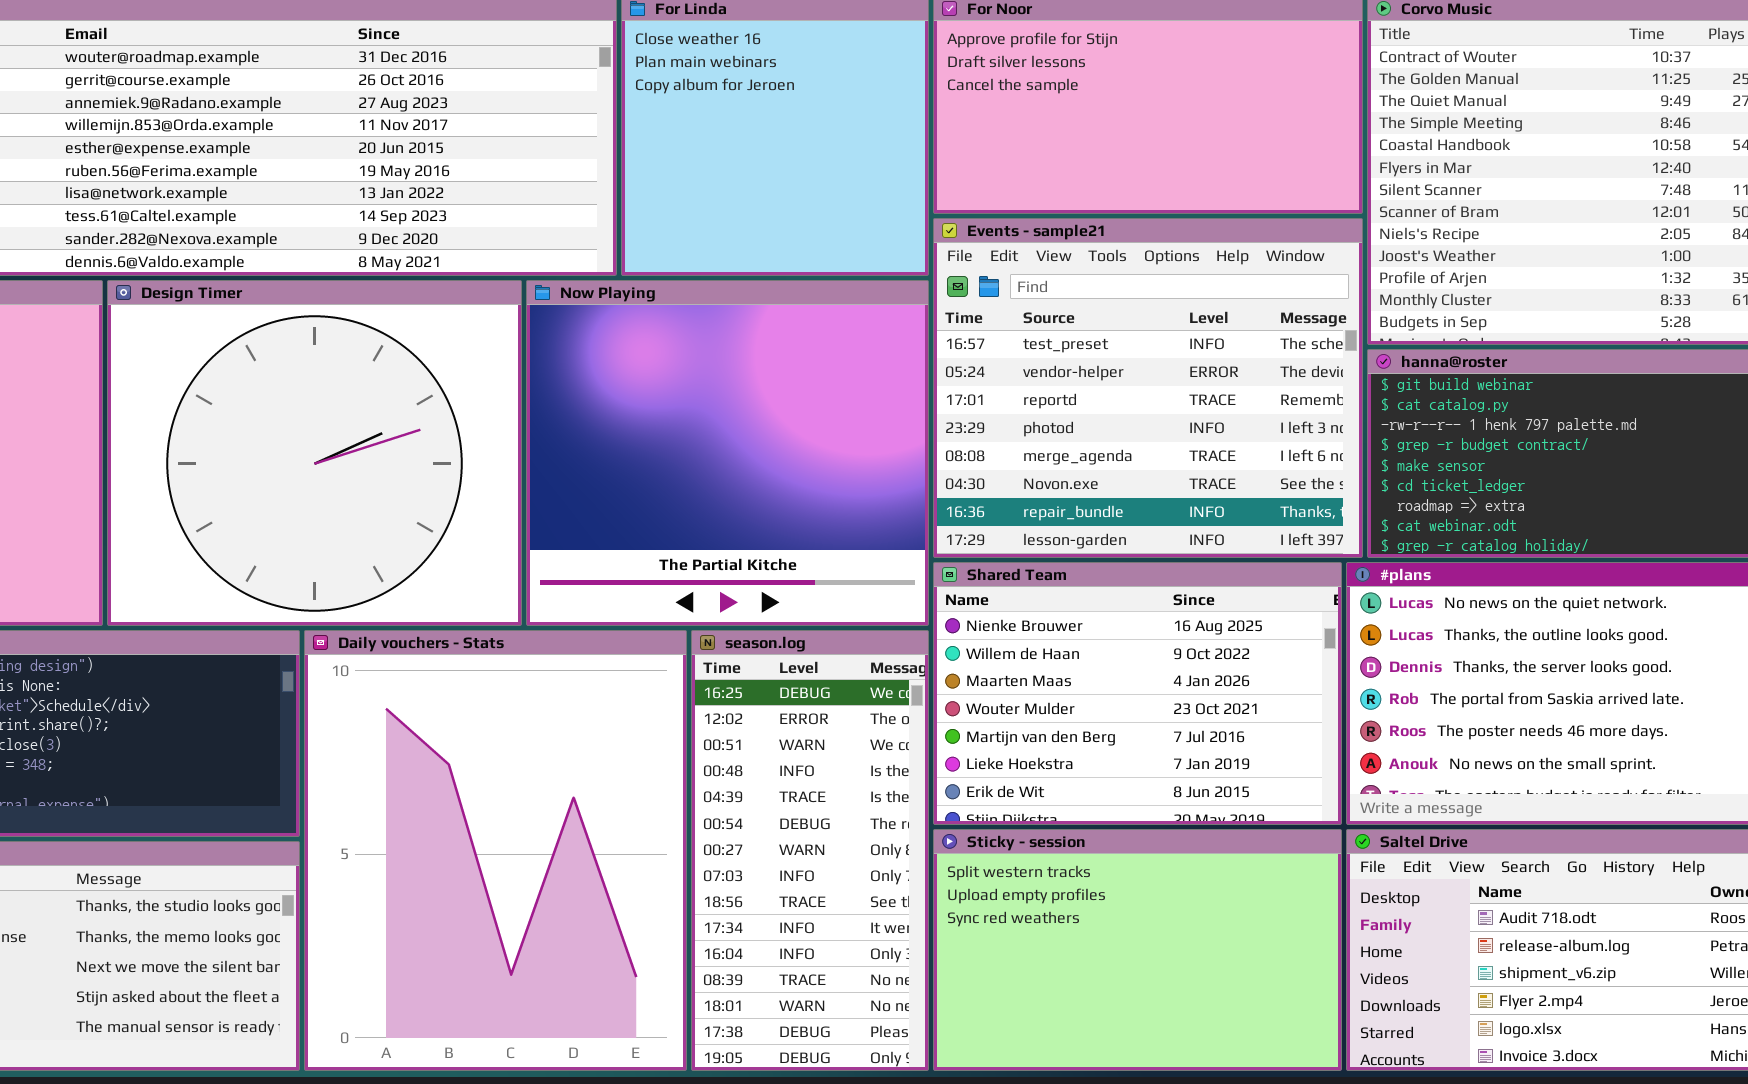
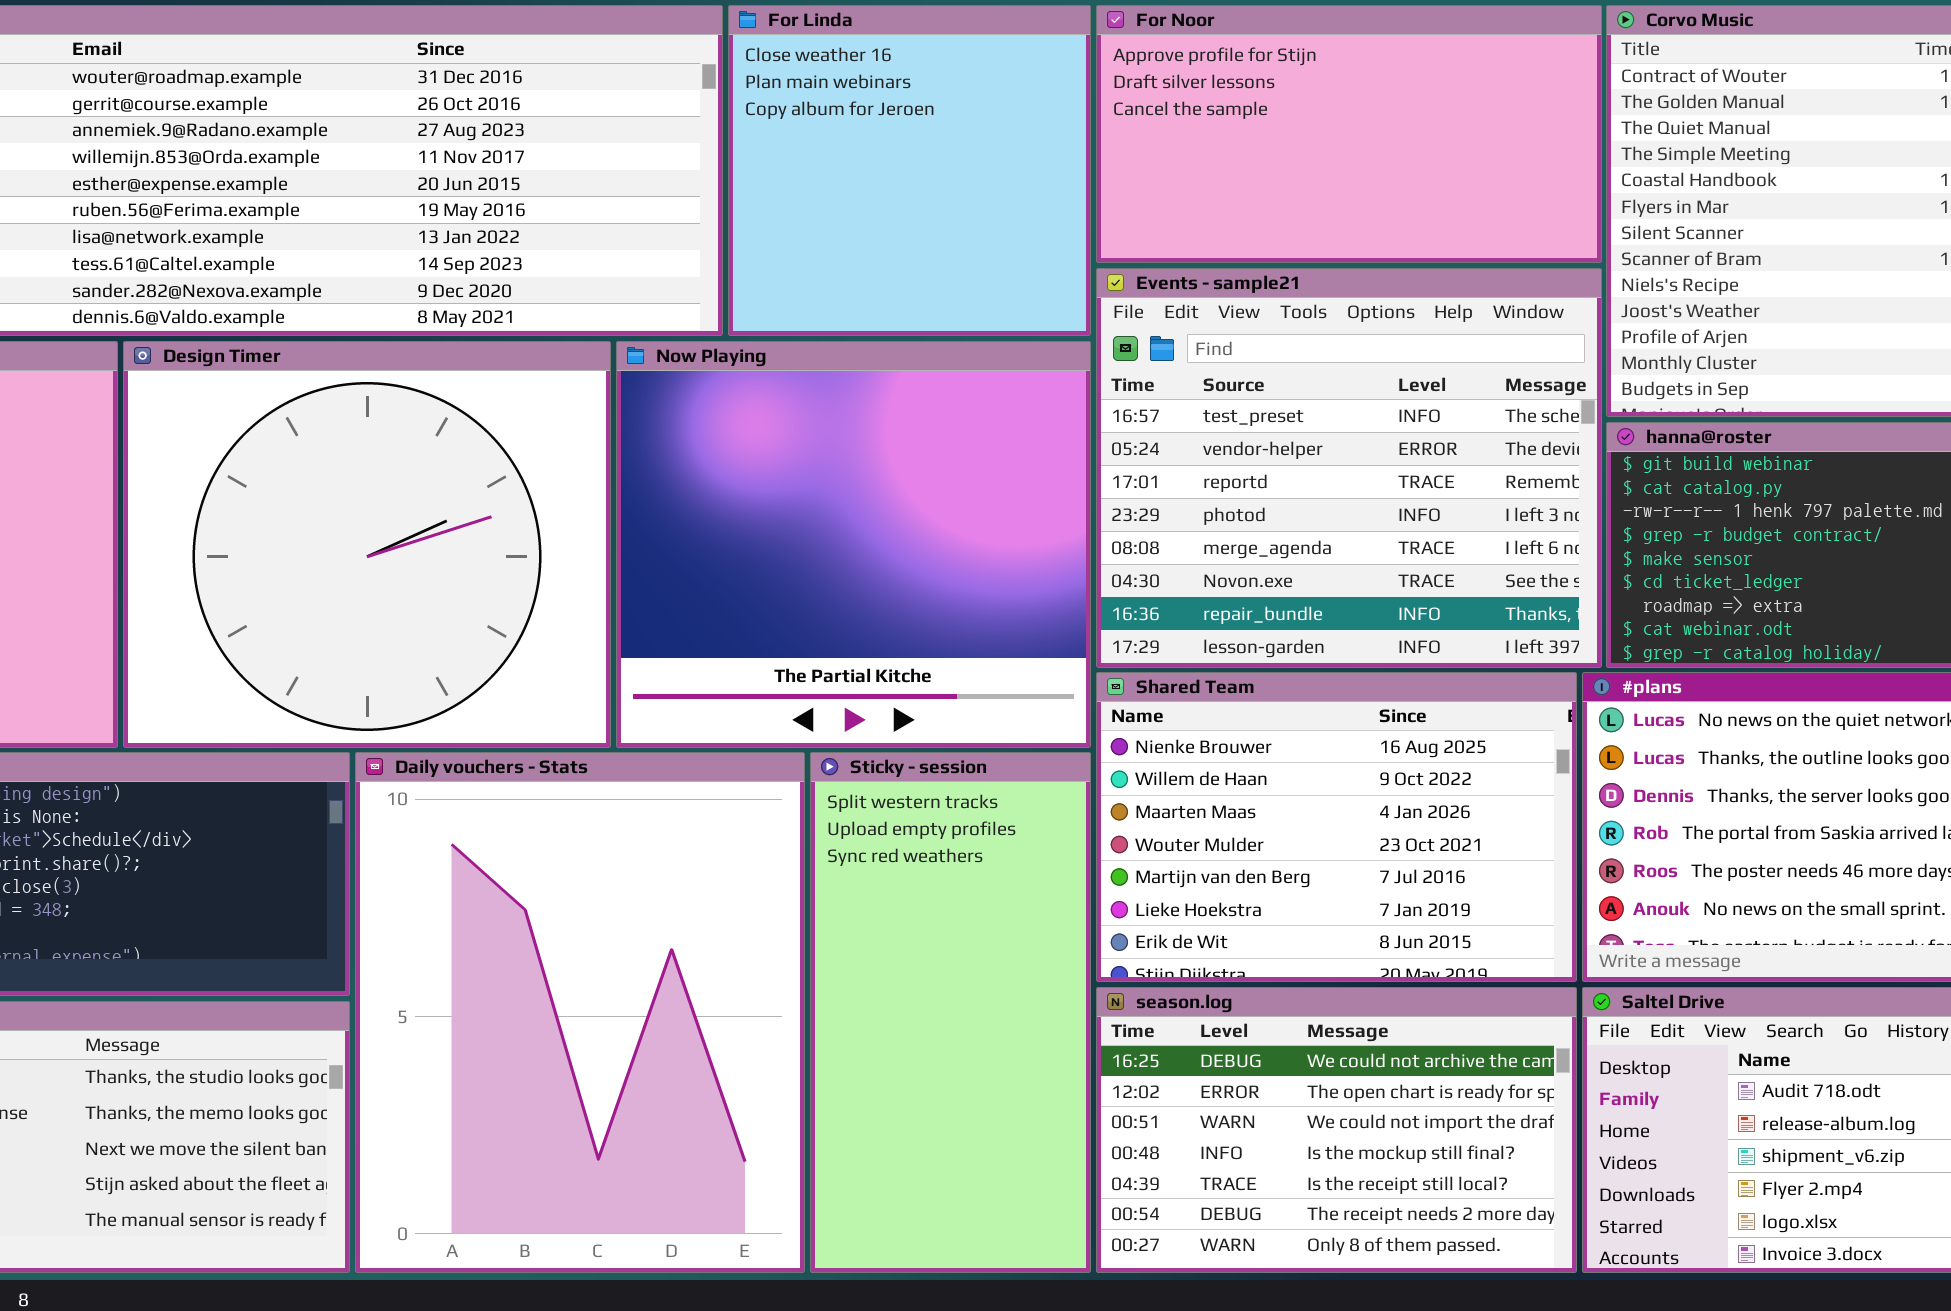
season.log: [691,630,929,1071] -> [1096,987,1577,1273], moved, resized
Sticky - session: [933,829,1342,1071] -> [810,752,1091,1273], moved, resized

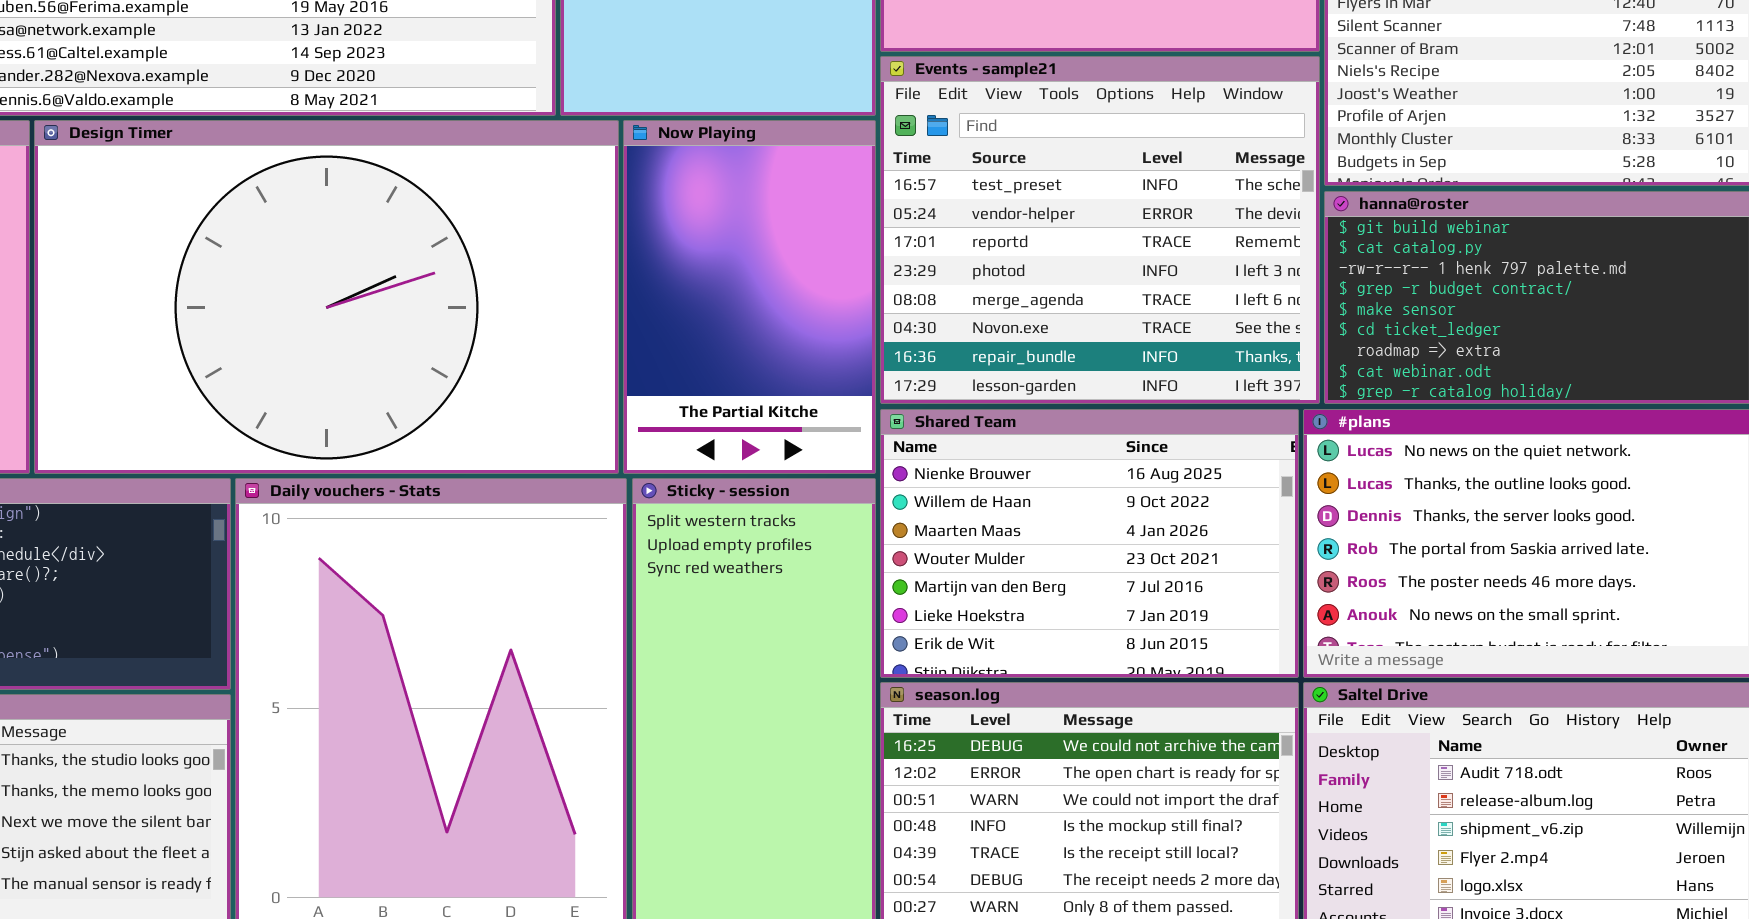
Design Timer: [123,341,611,748] -> [34,120,619,474], resized
Now Playing: [616,341,1091,748] -> [623,120,876,474], resized

